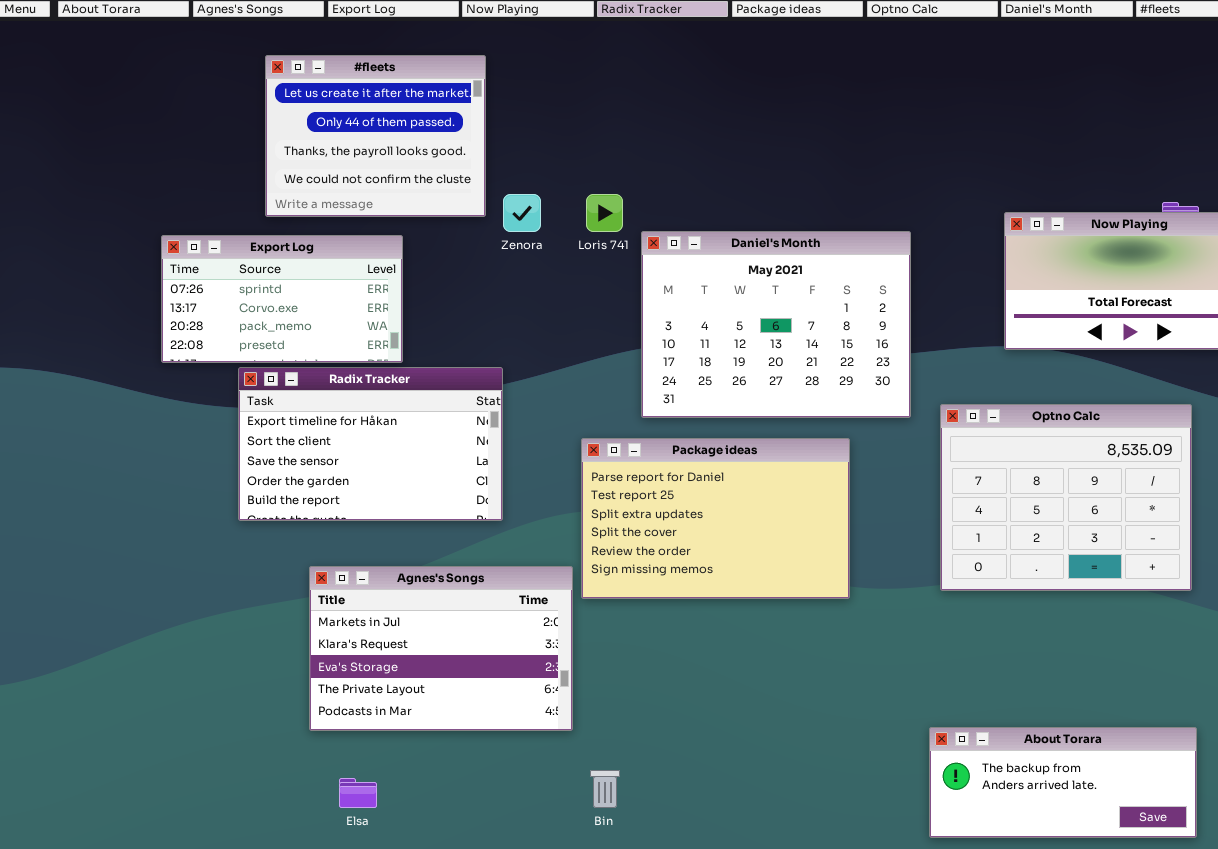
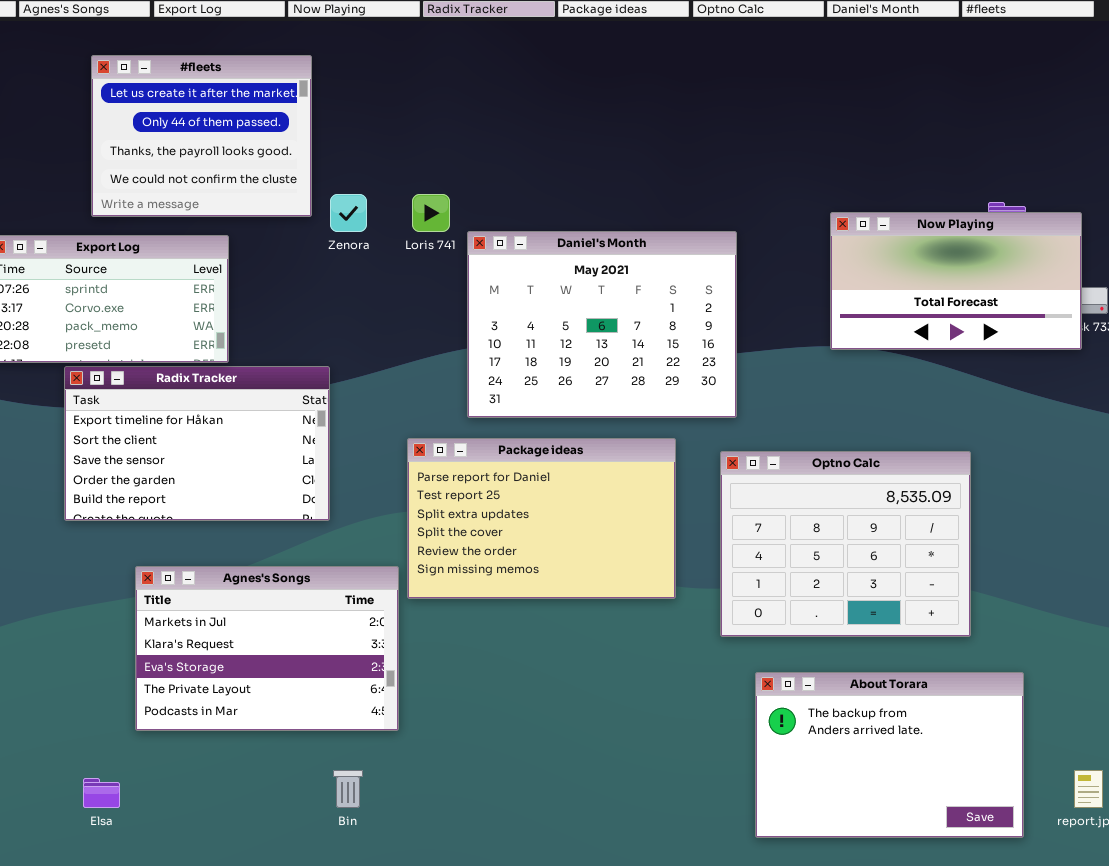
Optno Calc: [940,404,1192,591] -> [720,451,971,637], moved
About Torara: [929,727,1197,838] -> [755,672,1024,838], resized
Bin: [590,770,620,808] -> [333,770,363,808], moved
Elsa: [339,778,377,808] -> [83,778,120,808], moved

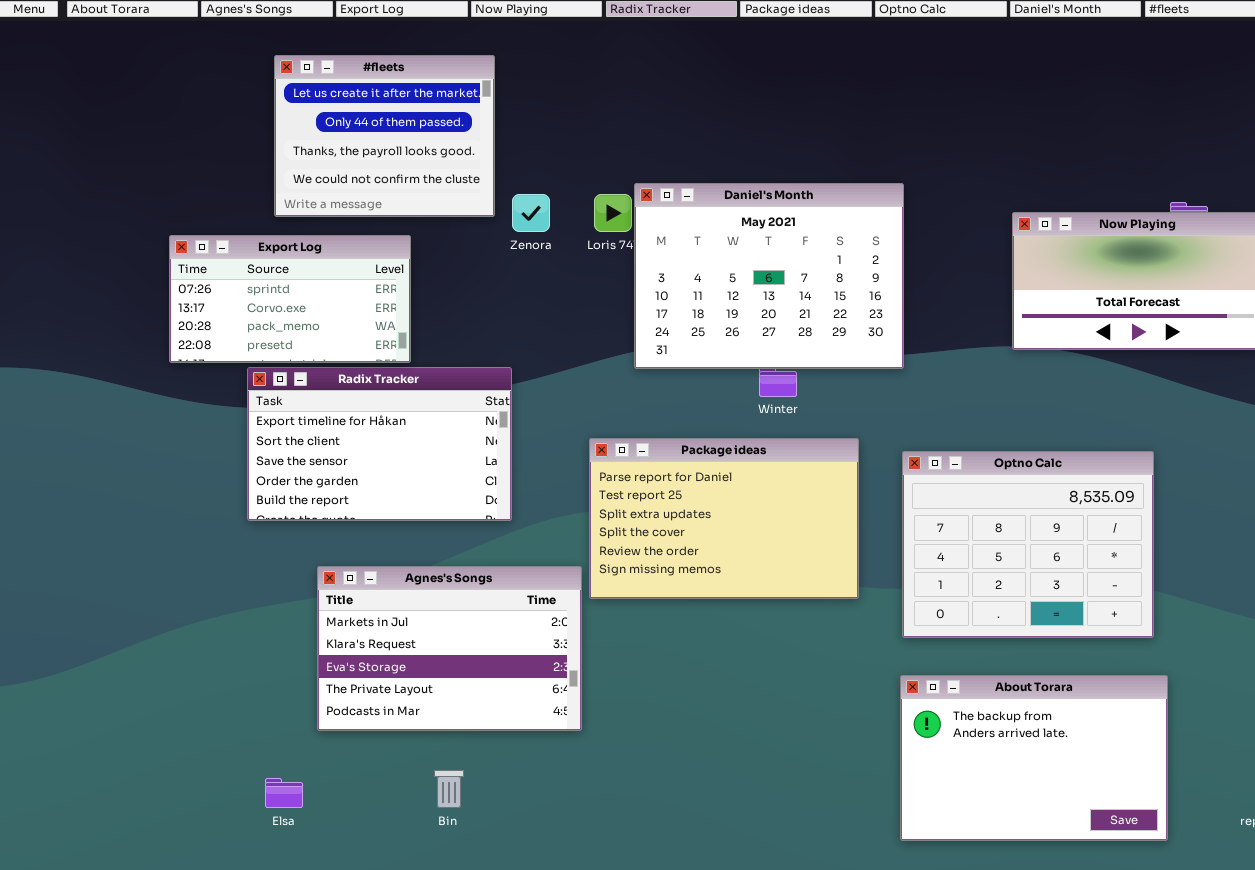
Daniel's Month: [467,231,737,418] -> [634,183,904,369], moved
About Torara: [755,672,1024,838] -> [900,675,1168,841], moved
Bin: [333,770,363,808] -> [434,770,464,808], moved

